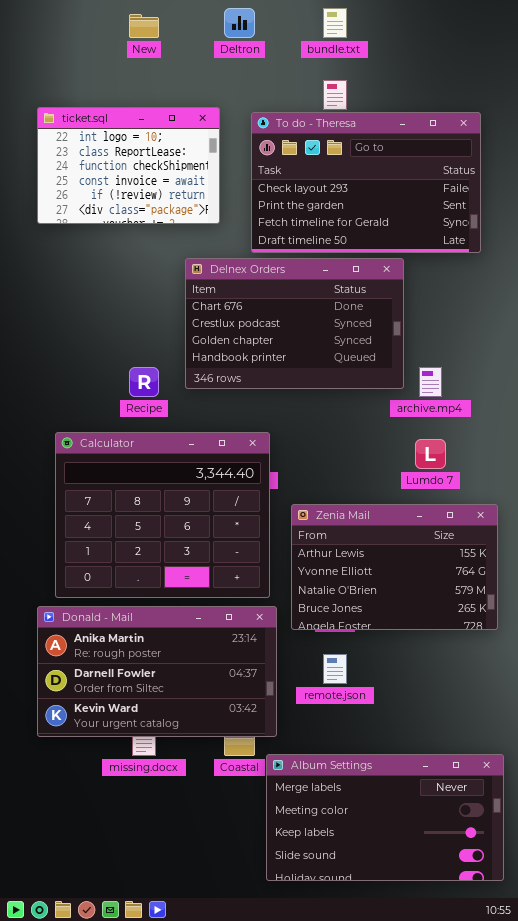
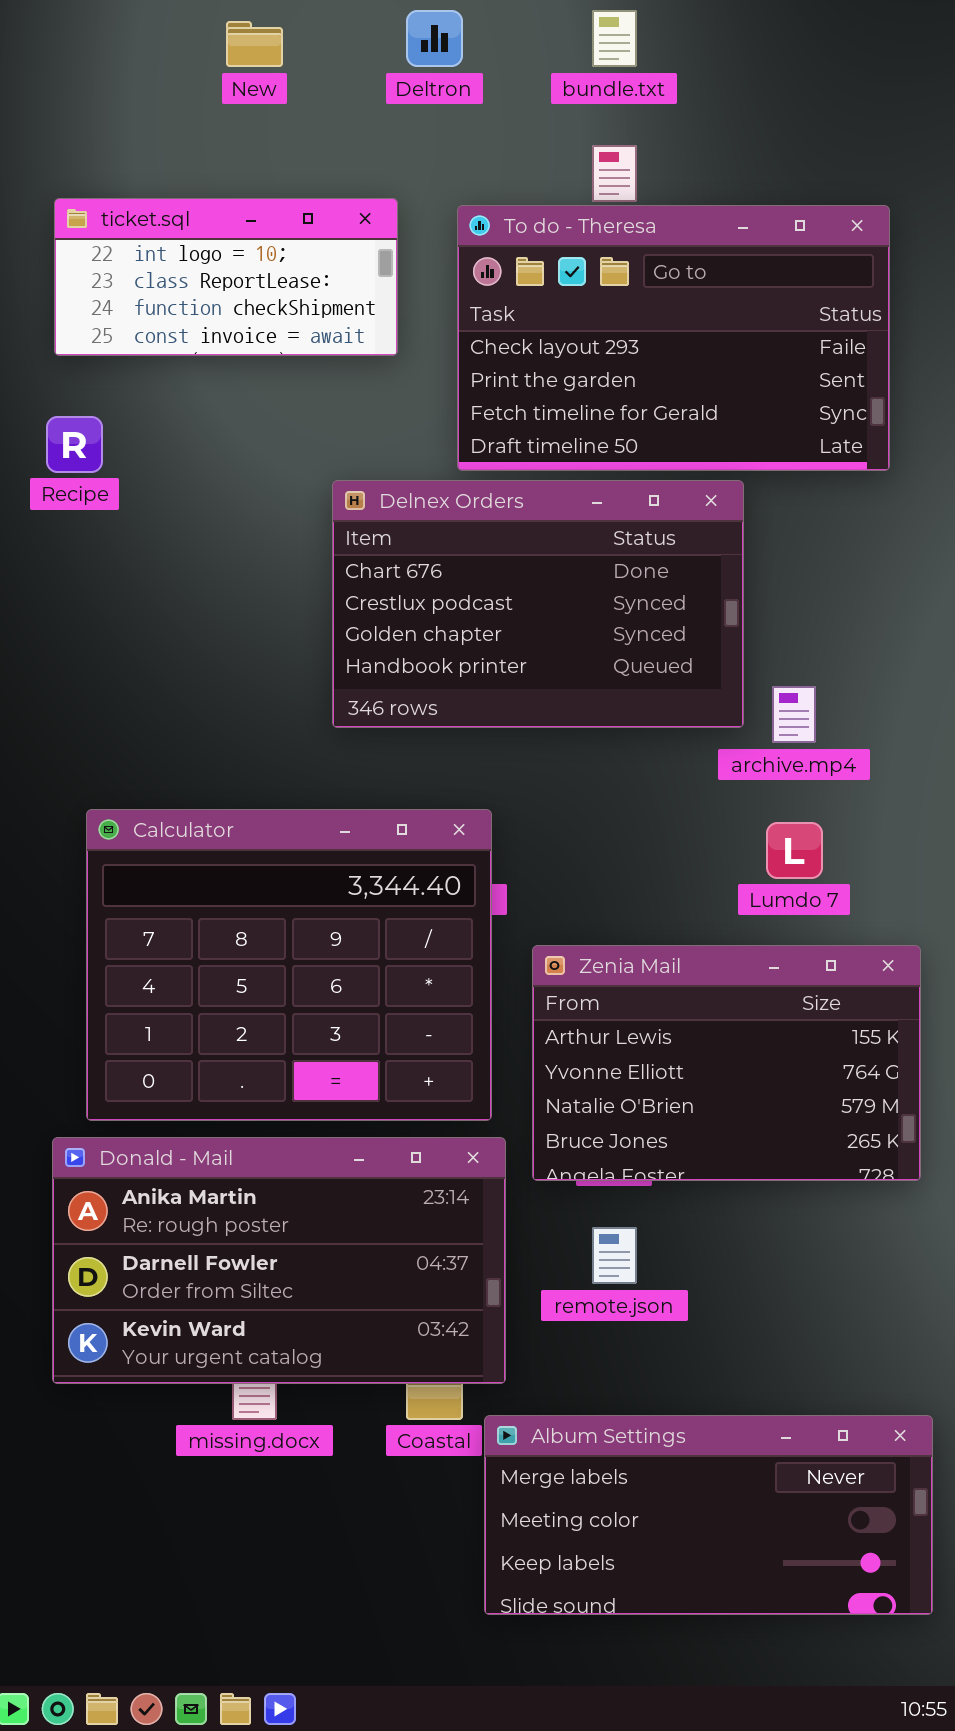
ticket.sql: [37,107,220,224] -> [54,198,398,356], resized
Recipe: [129,367,159,397] -> [46,416,103,473], moved
Album Settings: [266,754,504,881] -> [484,1415,933,1615], resized

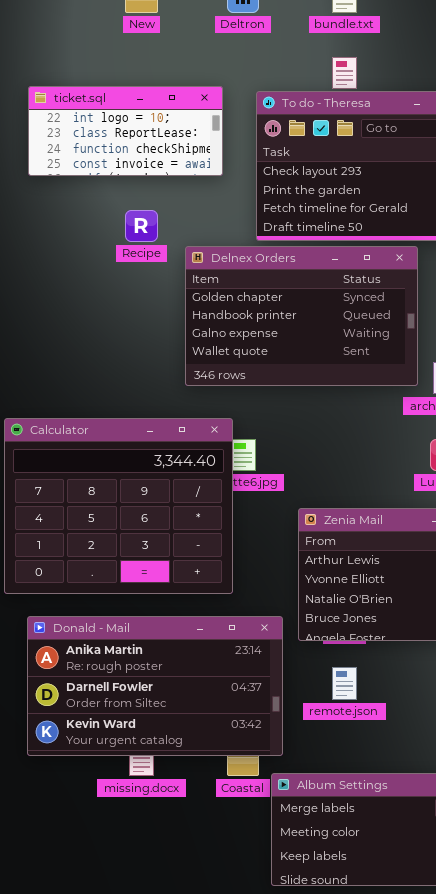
Recipe: [46,416,103,473] -> [125,210,158,242], moved
Delnex Orders: [332,480,744,728] -> [185,246,418,386], scrolled down 2 rows
Calculator: [86,809,492,1121] -> [4,418,233,594], moved

